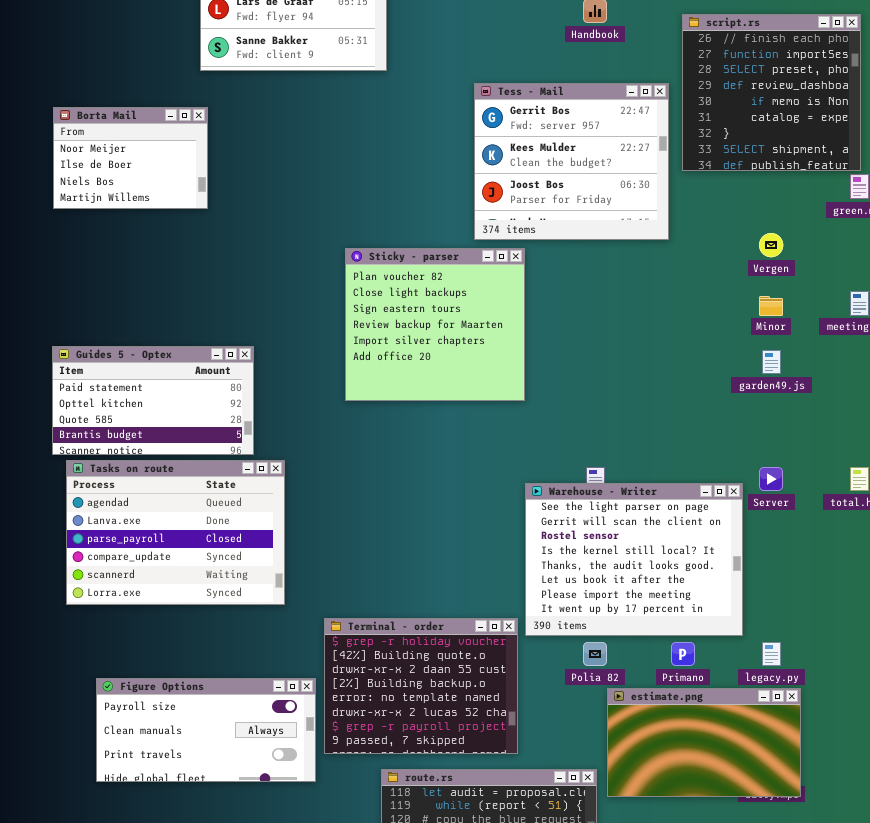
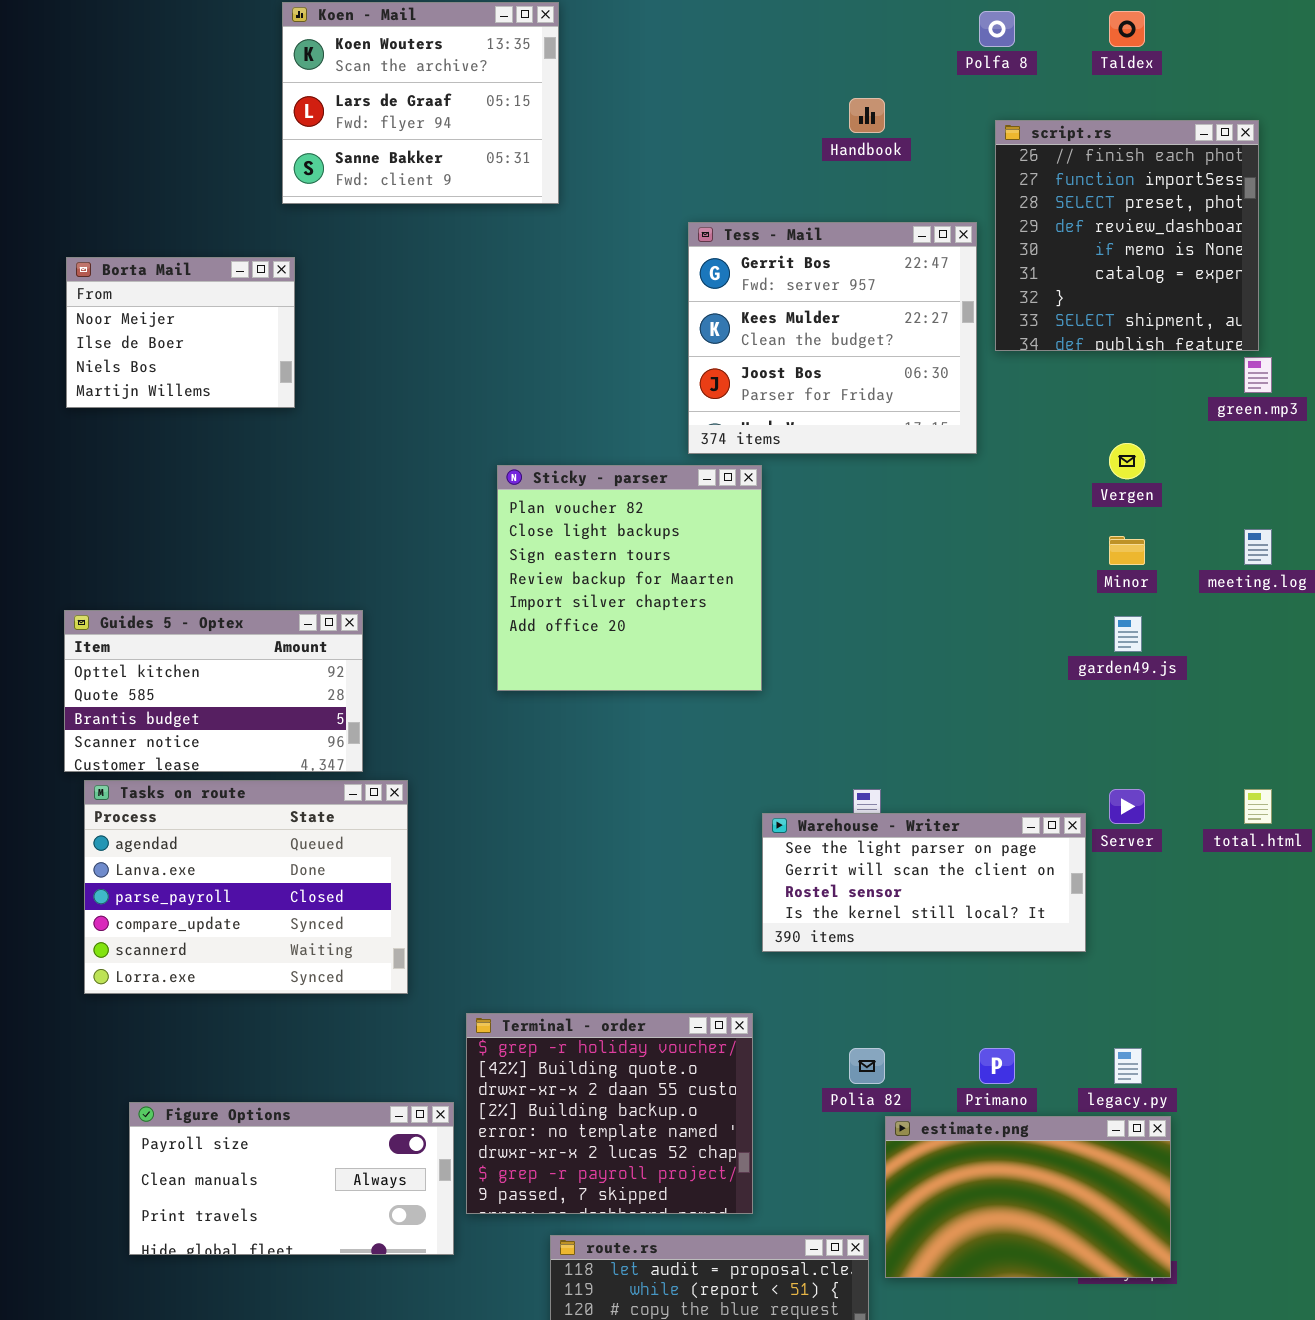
Guides 5 - Optex: [52,346,254,455] -> [64,610,363,772], scrolled down 1 row
Warehouse - Writer: [525,483,743,636] -> [762,813,1086,952], resized

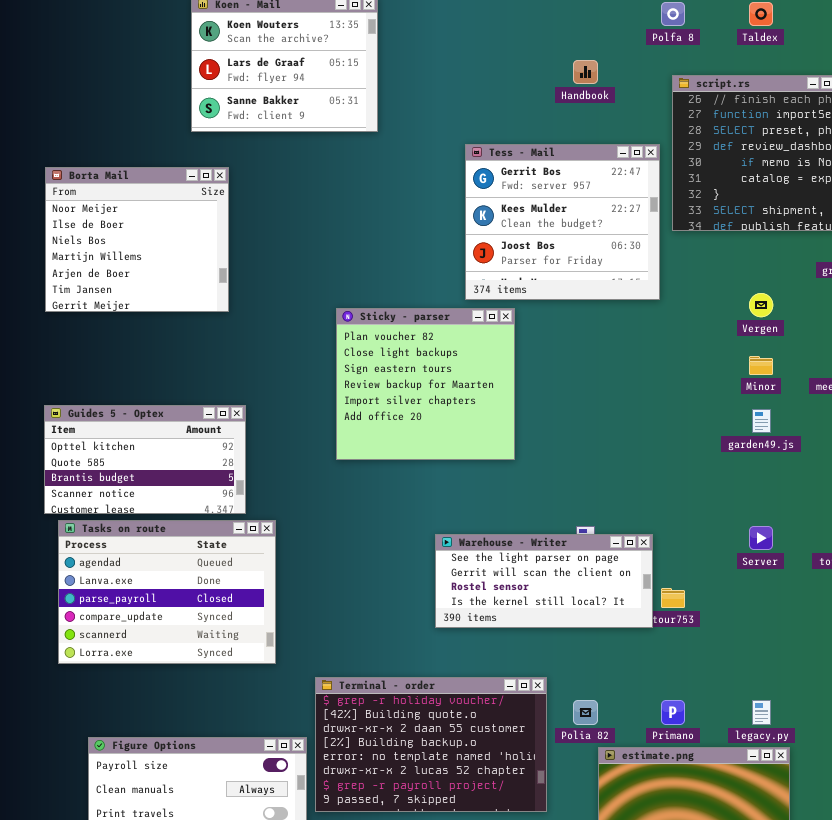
Borta Mail: [66,257,295,408] -> [45,167,229,312], resized
Warehouse - Writer: [762,813,1086,952] -> [435,534,653,628], moved
Terminal - order: [466,1013,753,1214] -> [315,677,547,812], resized

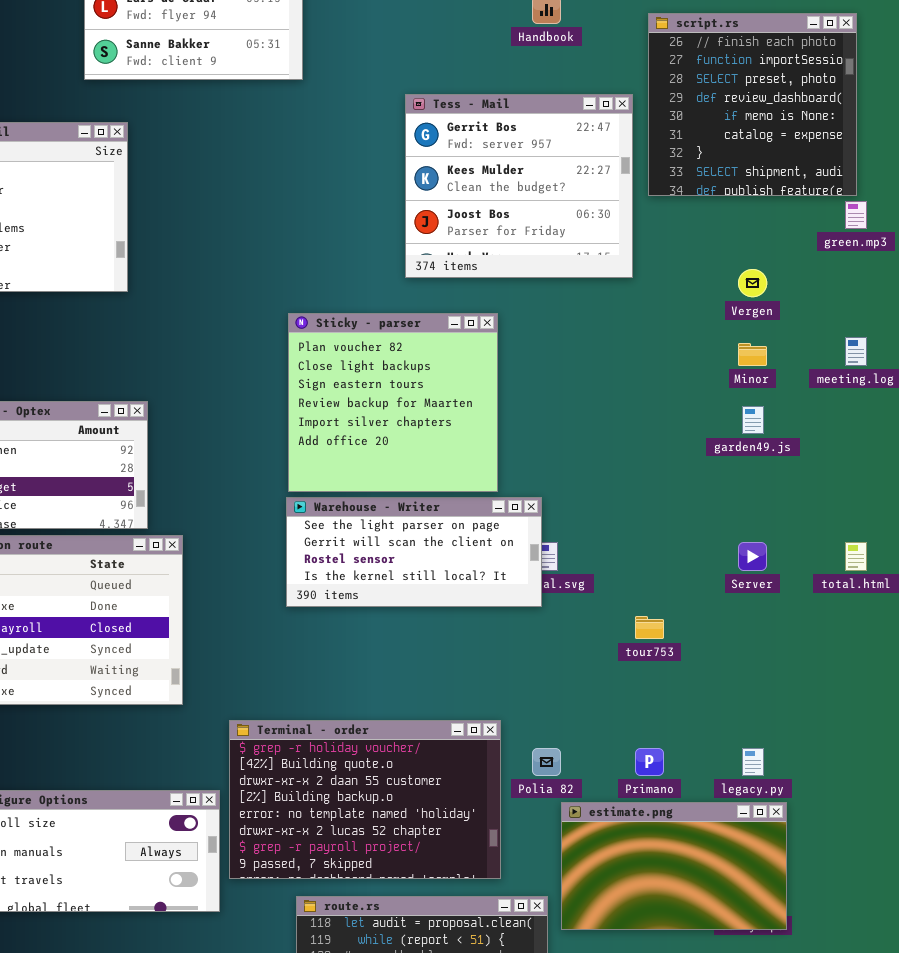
Sticky - parser: [336,308,515,460] -> [288,313,498,492], moved
Warehouse - Writer: [435,534,653,628] -> [286,497,542,607], moved

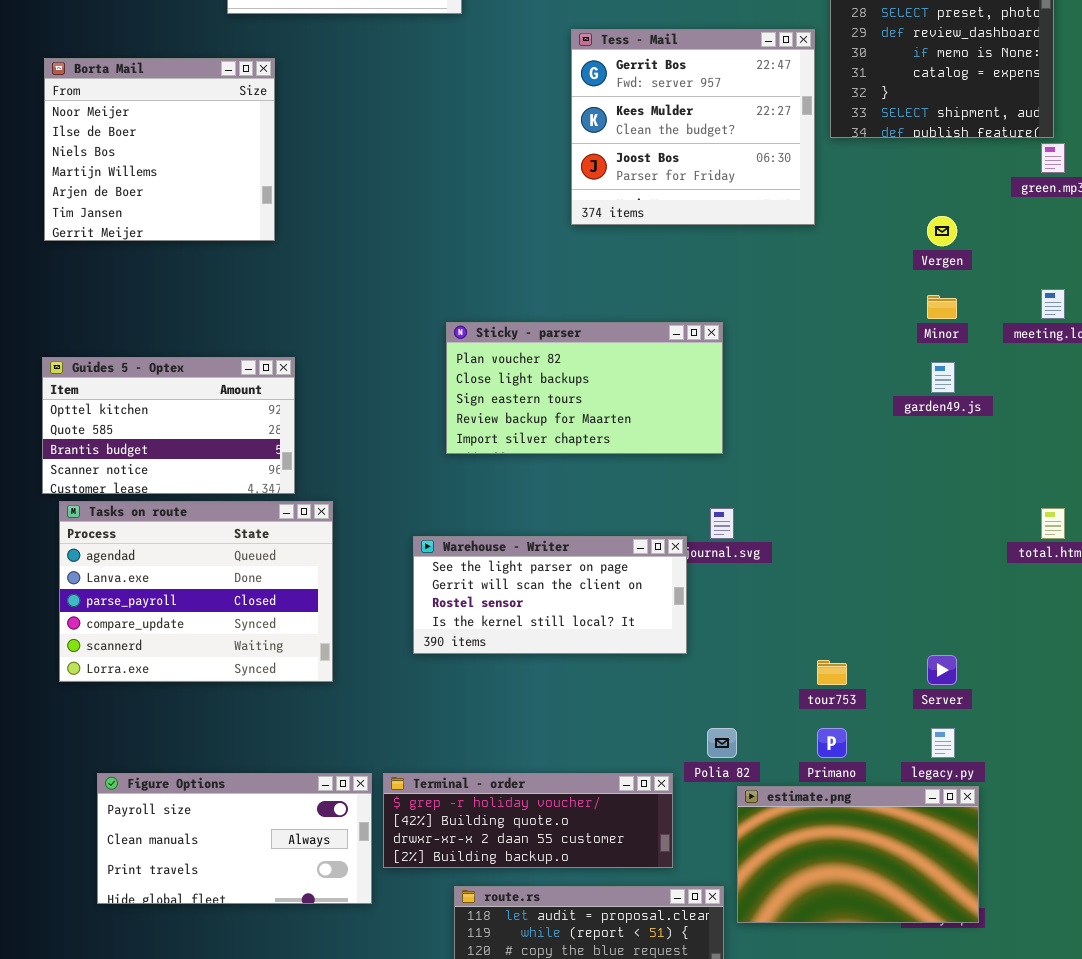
Sticky - parser: [288,313,498,492] -> [446,322,723,454], resized
Warehouse - Writer: [286,497,542,607] -> [413,536,687,654], moved
Server: [738,542,767,571] -> [927,655,957,685], moved
tour753: [635,616,664,639] -> [817,660,847,685], moved
Terminal - order: [229,720,501,879] -> [383,773,673,868], resized

